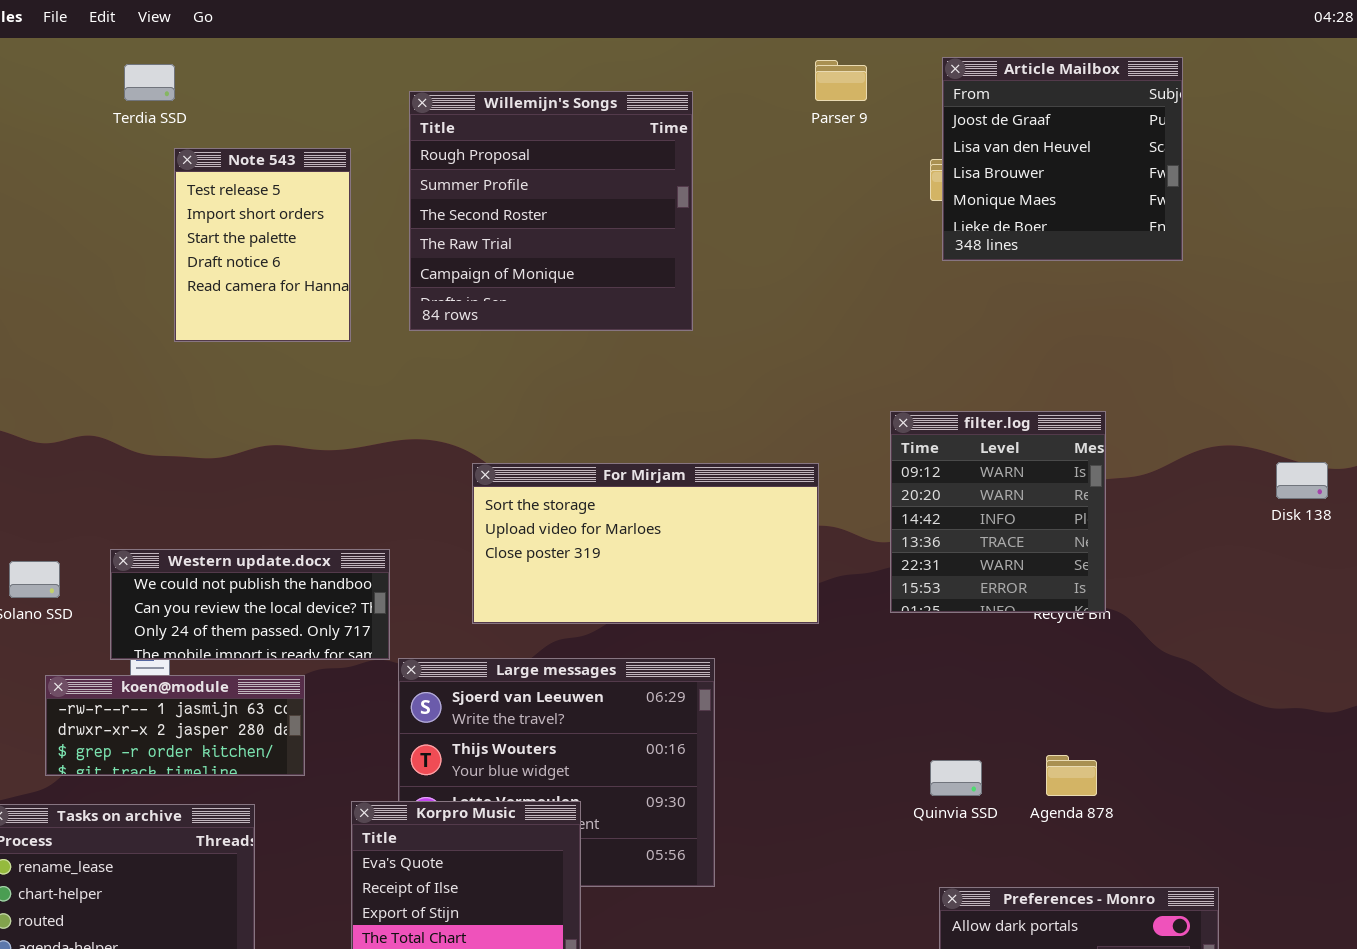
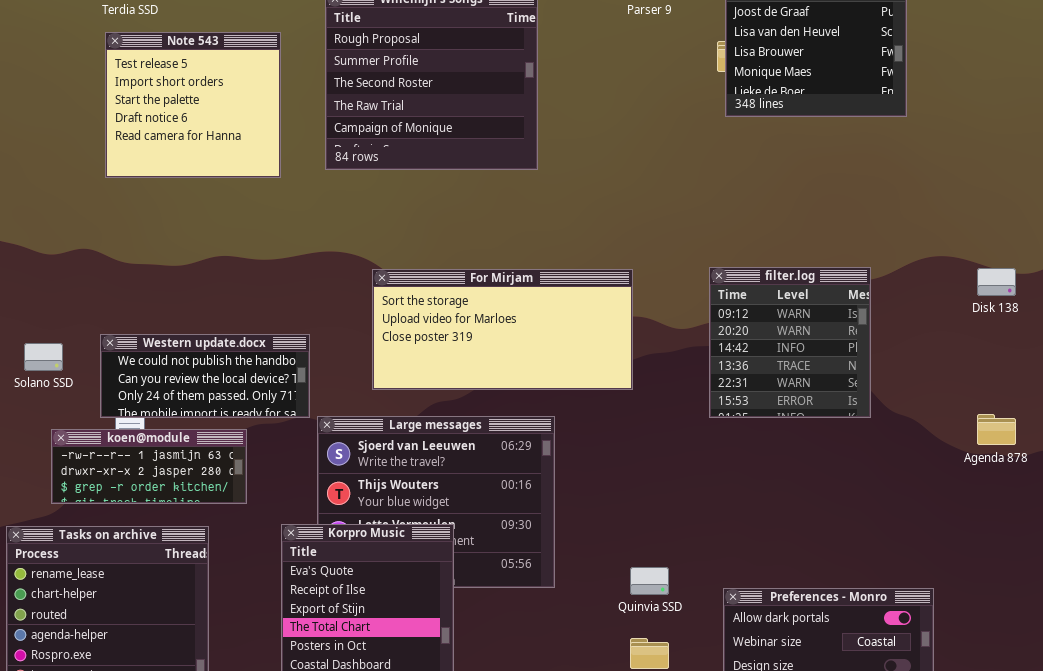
Note 543: [174,148,351,342] -> [105,32,281,178], resized
filter.log: [890,411,1106,613] -> [709,267,871,418], moved
Agenda 878: [1046,755,1097,796] -> [977,414,1016,445], moved
Quinvia SSD: [930,760,982,796] -> [630,567,669,595], moved

